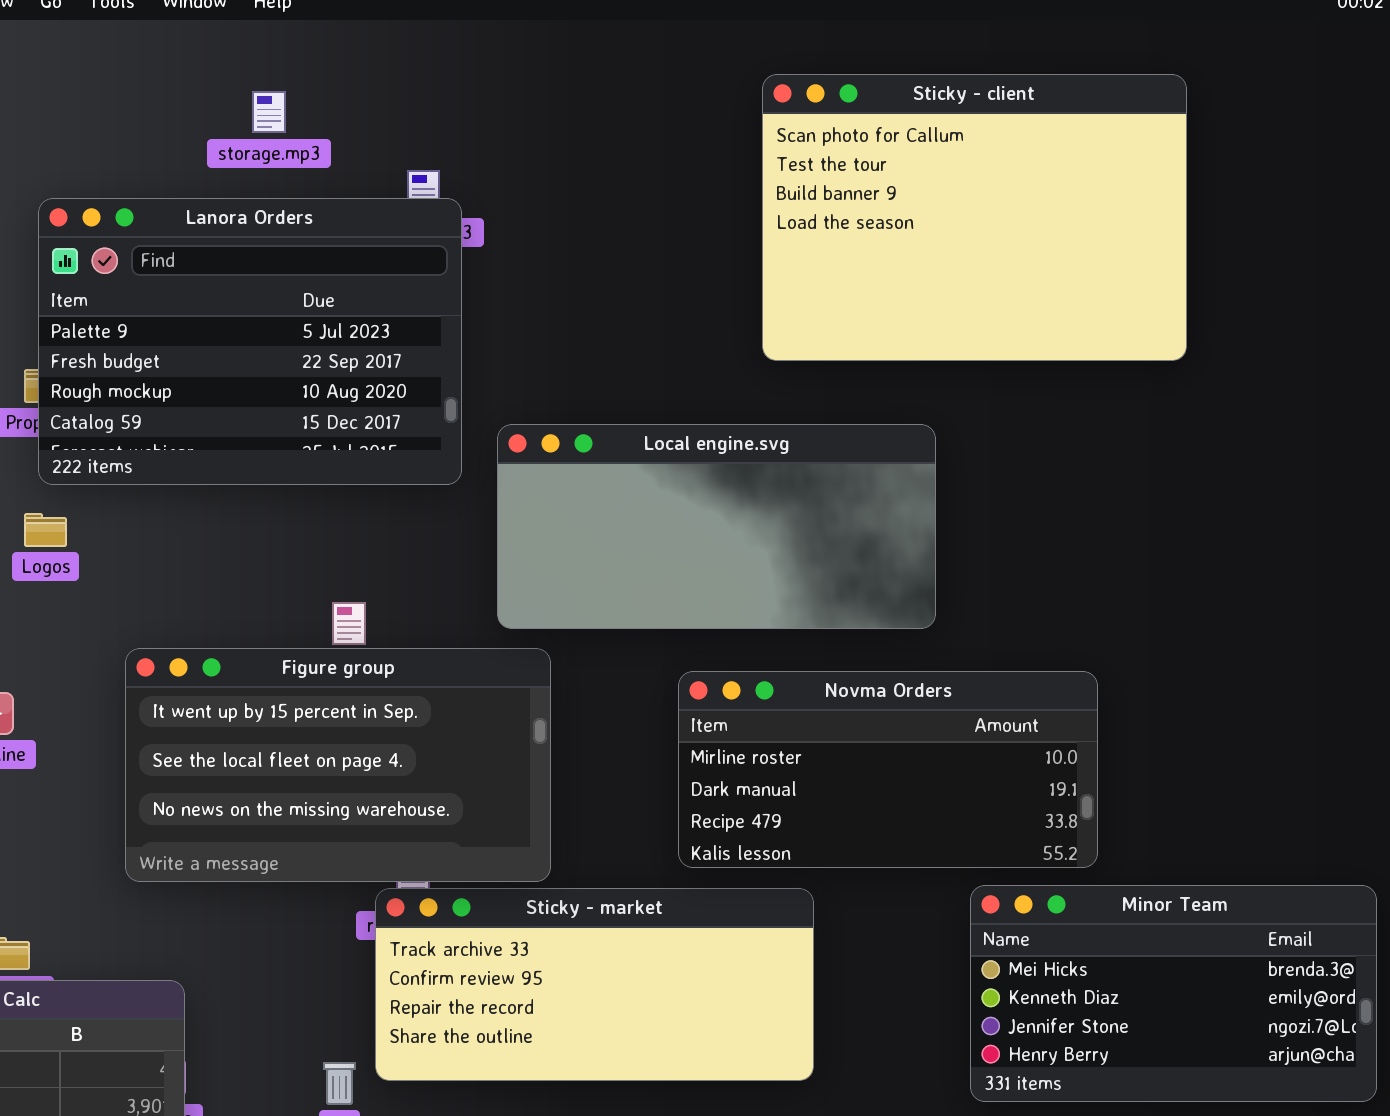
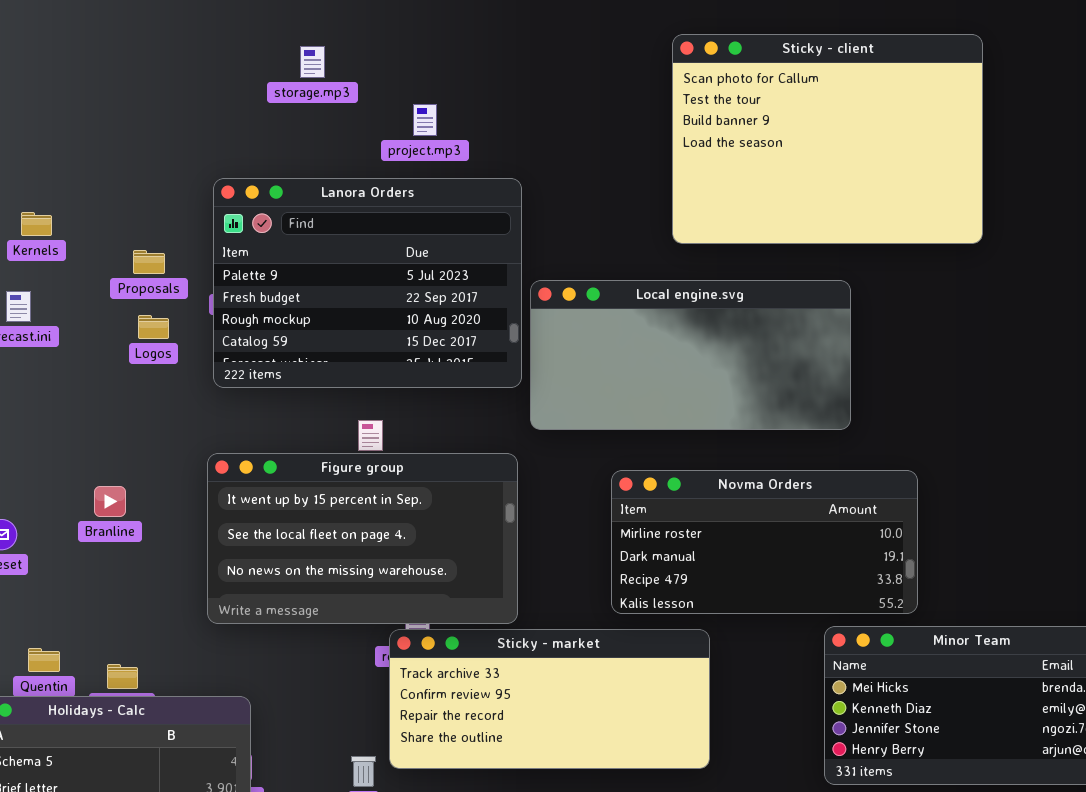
Lanora Orders: [38,198,462,485] -> [213,178,522,388], moved
Local engine.svg: [497,424,936,629] -> [530,280,851,430], moved
Logos: [24,513,67,547] -> [138,315,169,339], moved

